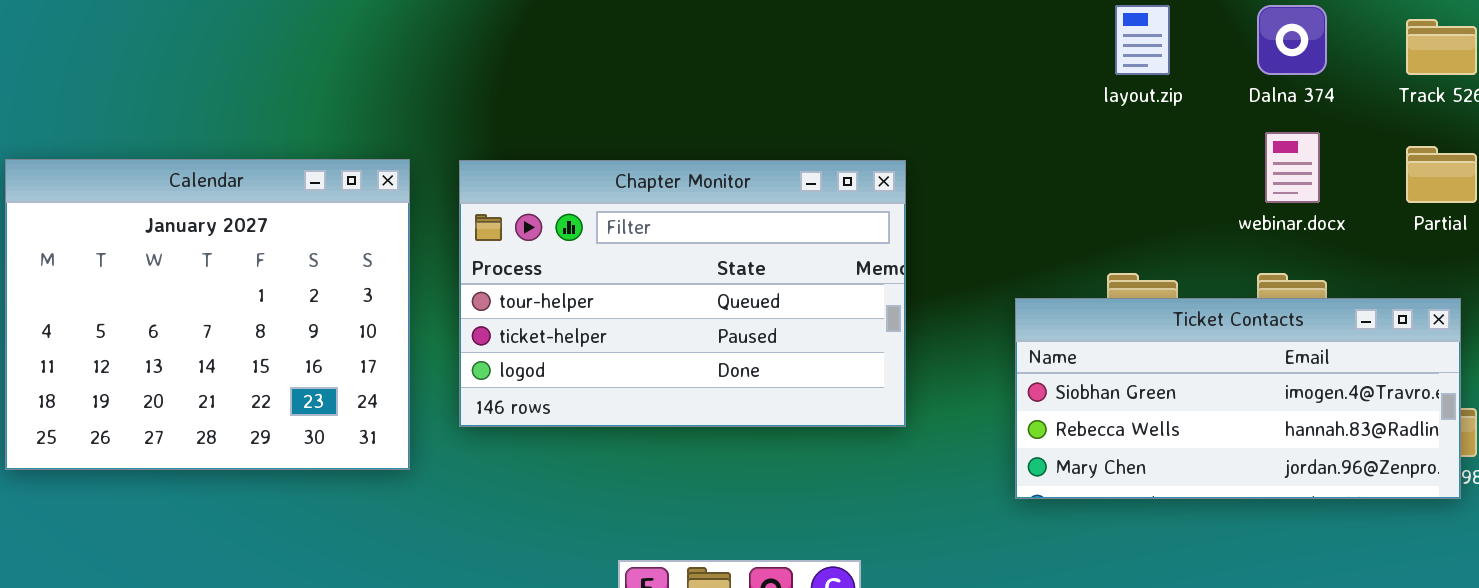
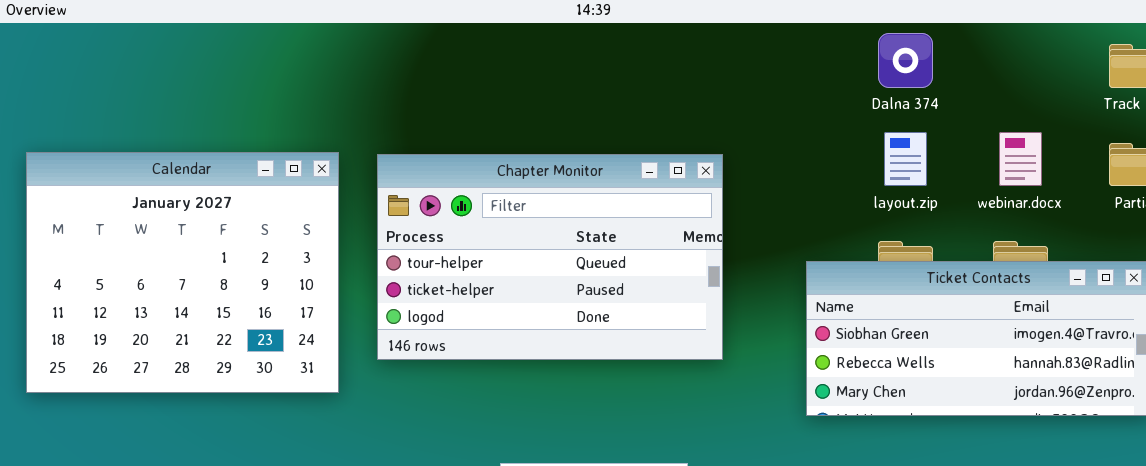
layout.zip: [1115,5,1170,75] -> [884,132,927,186], moved
Dalna 374: [1257,5,1327,75] -> [878,33,933,88], moved

